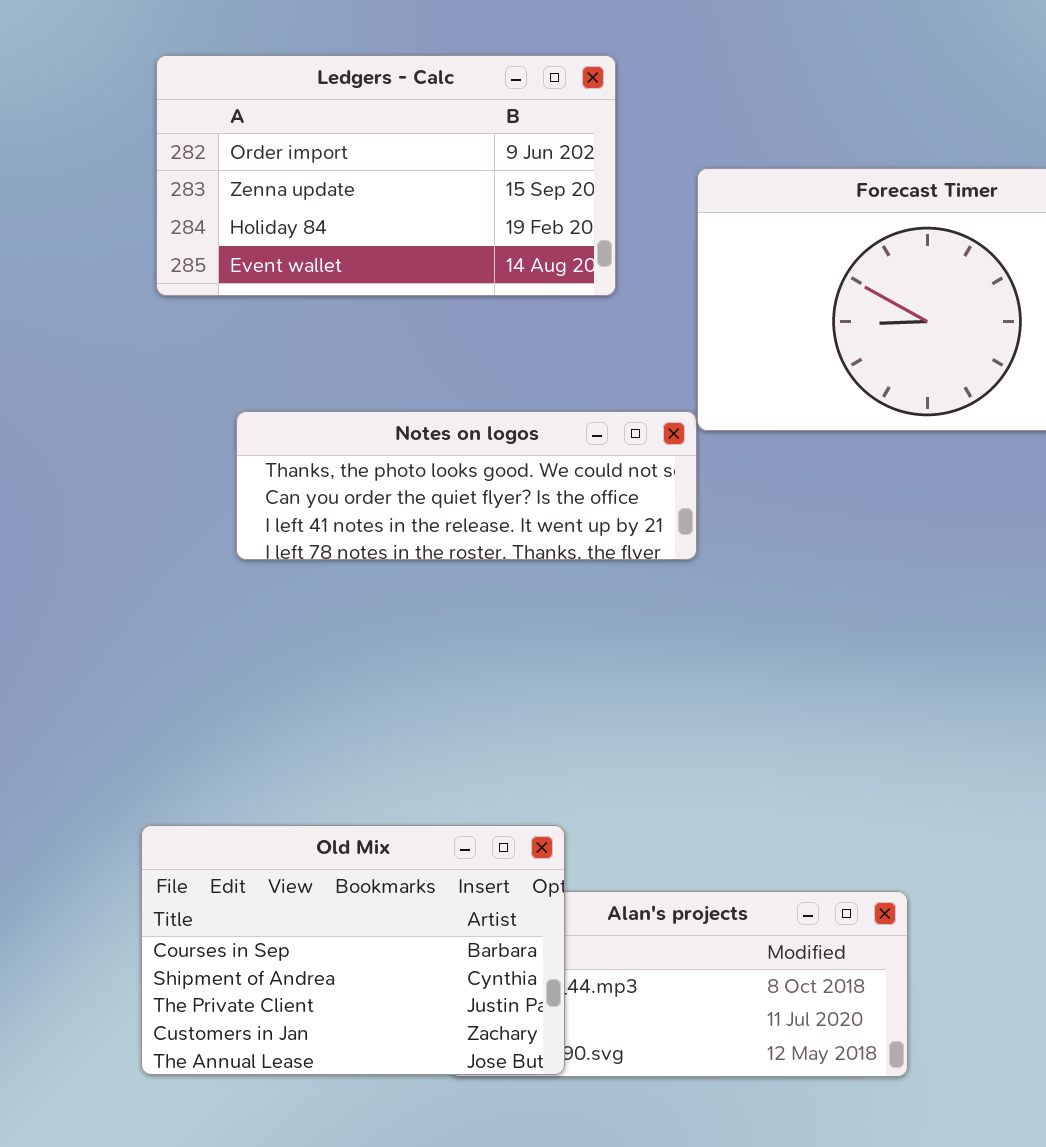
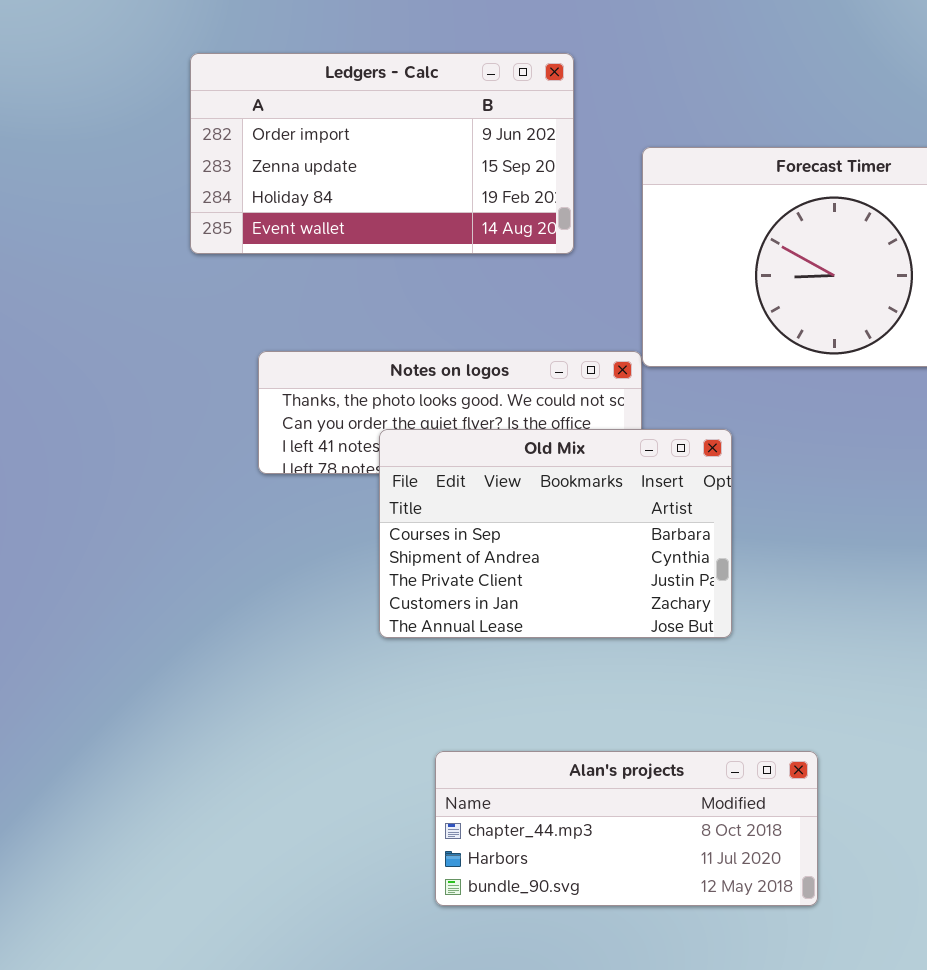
Old Mix: [141,825,565,1075] -> [379,429,732,638], moved

